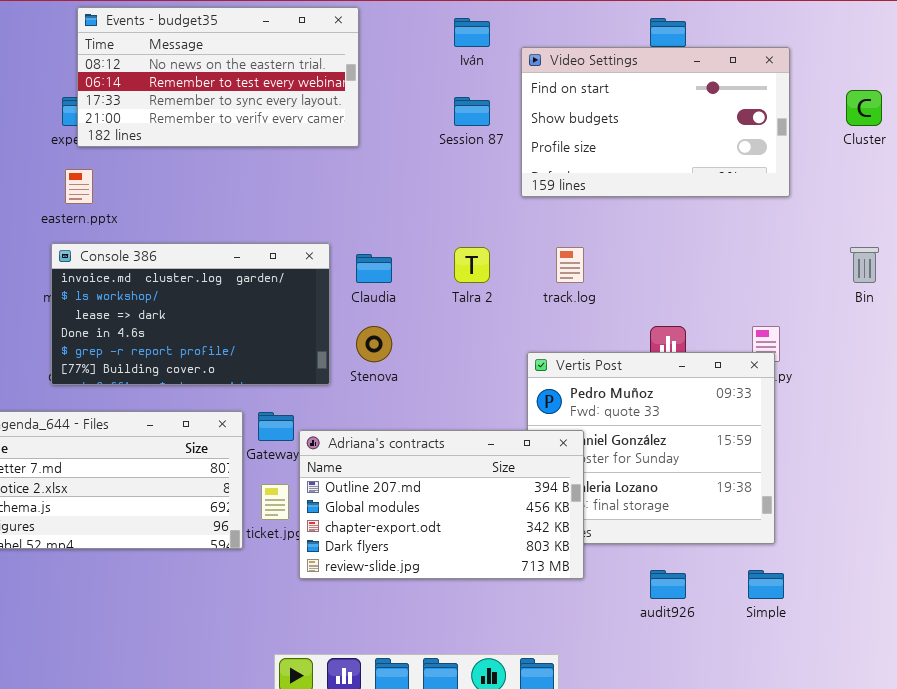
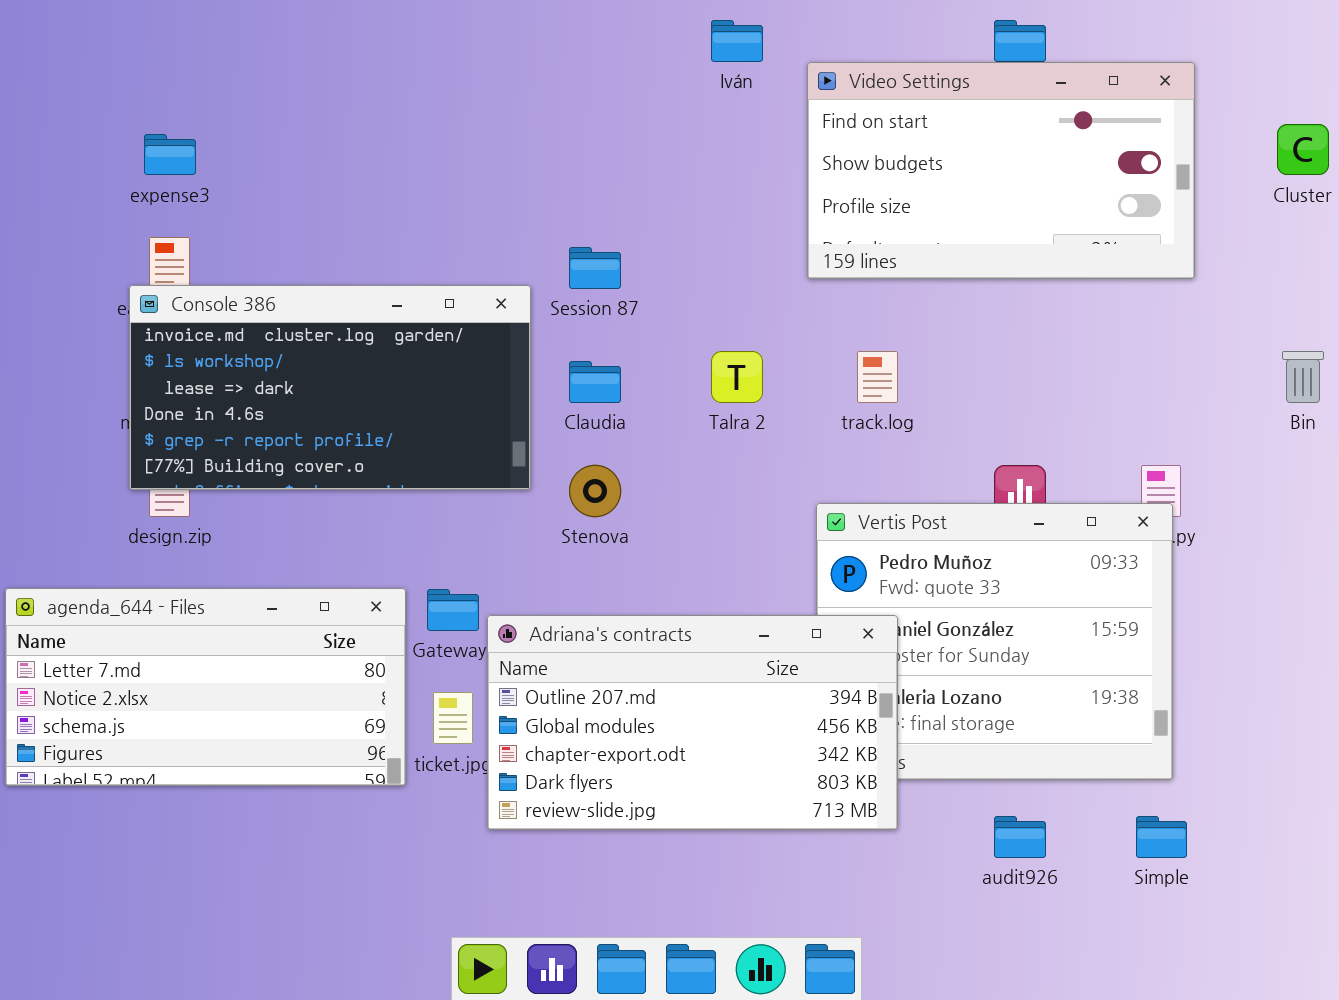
Events - budget35: [77,7,359,147] -> none, closed
Session 87: [454,97,490,126] -> [569,247,621,289], moved
Console 386: [51,243,330,385] -> [129,285,531,490], moved

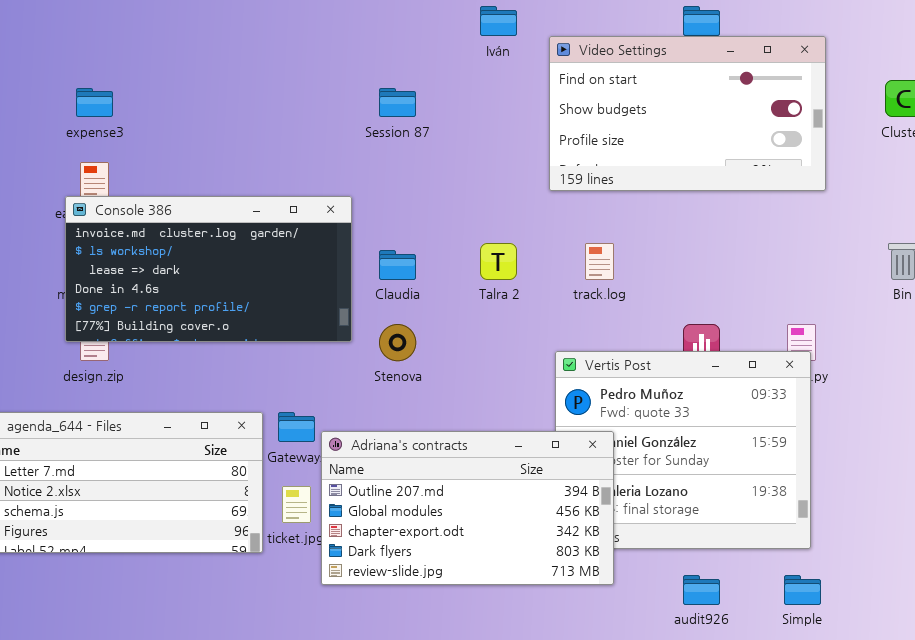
Session 87: [569,247,621,289] -> [379,88,416,117], moved

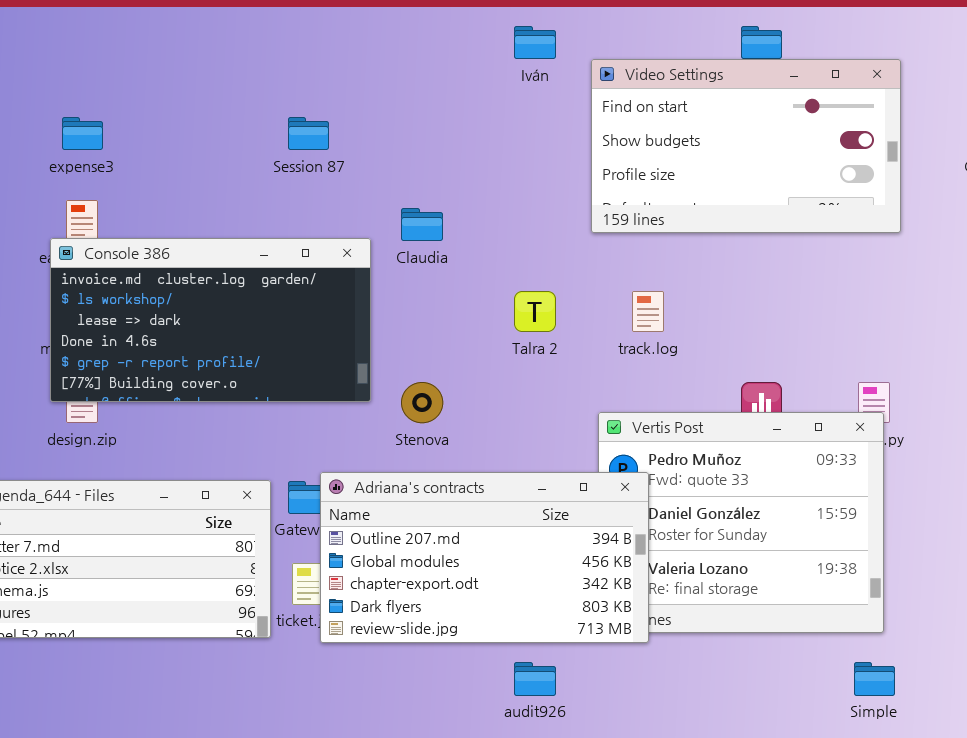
Session 87: [379,88,416,117] -> [288,117,329,150], moved
Claudia: [379,250,416,280] -> [401,208,443,241], moved
Adriana's contracts: [321,431,614,585] -> [320,472,649,643], moved
audit926: [683,575,720,605] -> [514,662,556,696], moved

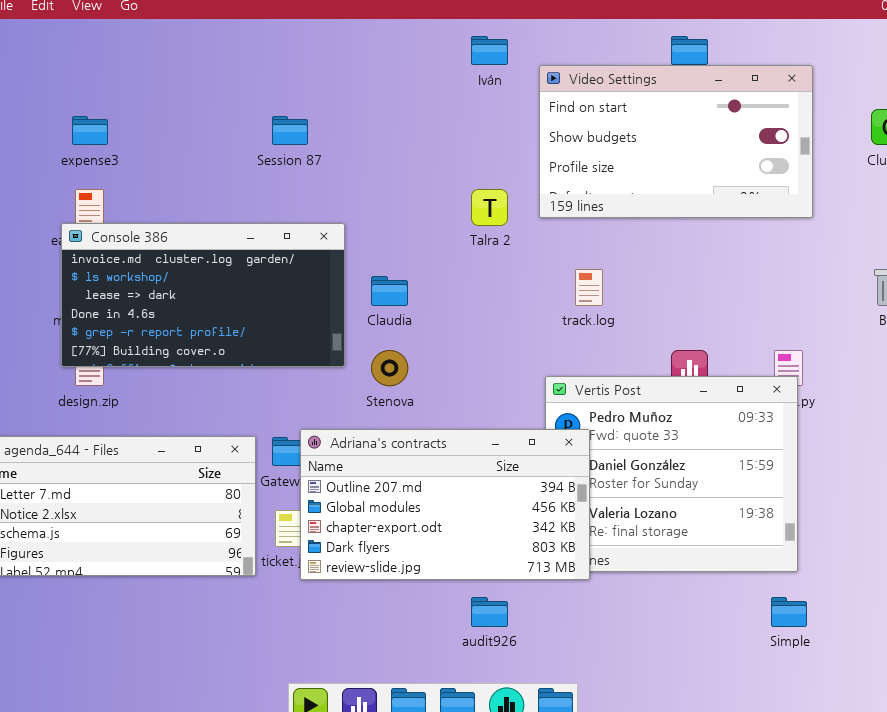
Claudia: [401,208,443,241] -> [371,276,408,306], moved
Talra 2: [514,291,556,332] -> [471,189,508,226], moved

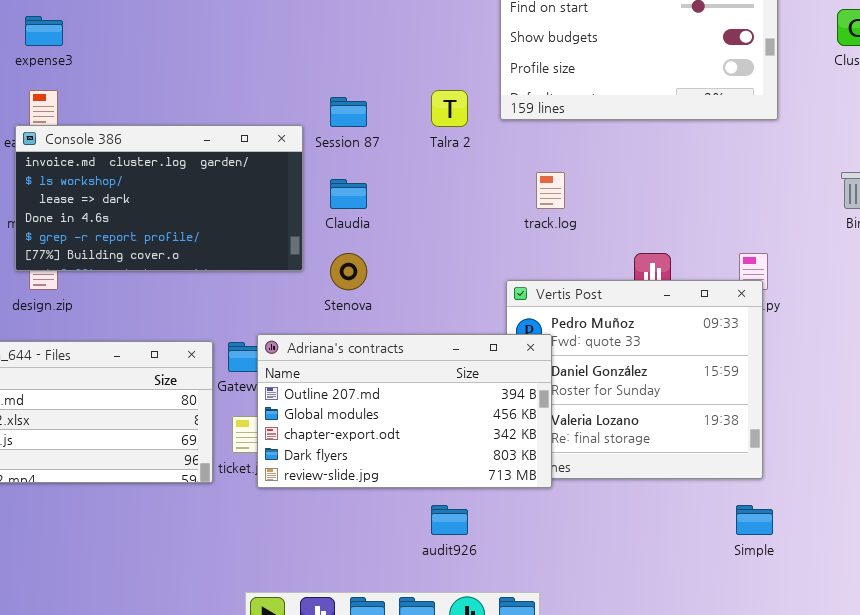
Session 87: [272,116,308,145] -> [330,97,367,127], moved

